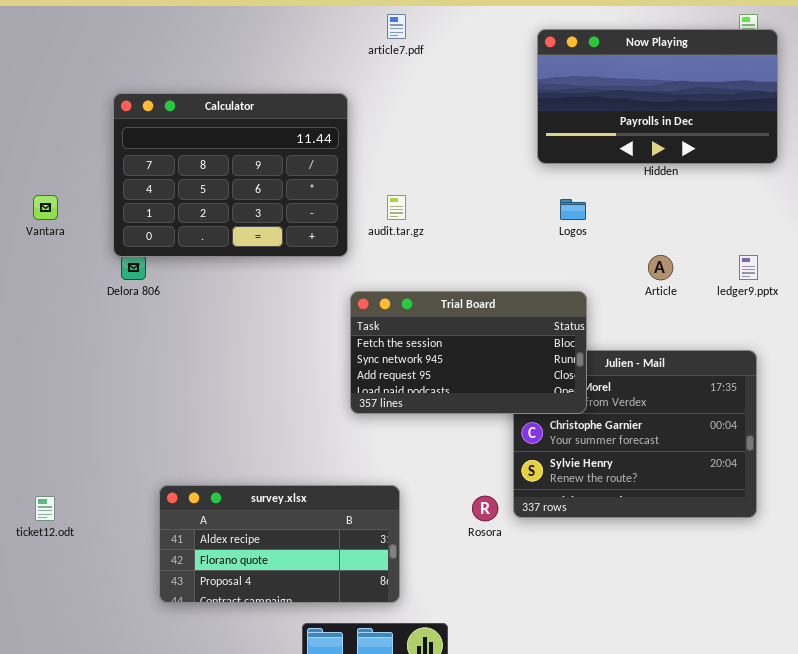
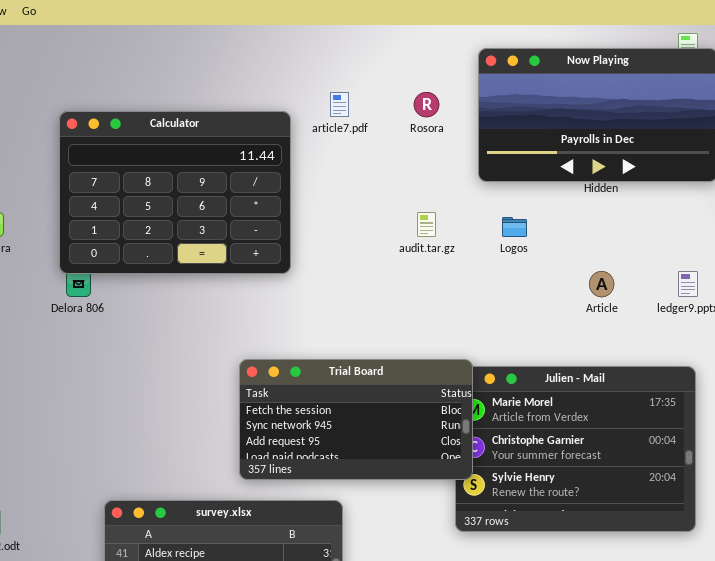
article7.pdf: [387,14,406,39] -> [330,92,349,117], moved
audit.tar.gz: [387,195,406,220] -> [417,212,436,237], moved
Trial Board: [350,291,587,414] -> [239,359,473,480], moved
Rosora: [472,496,498,521] -> [414,92,439,117], moved

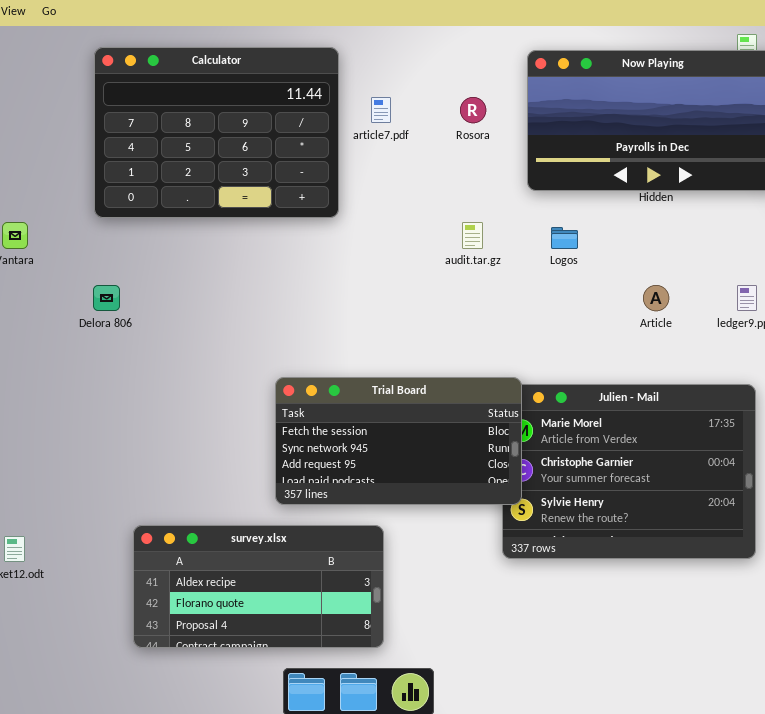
Calculator: [59,111,291,274] -> [94,47,339,218], moved

